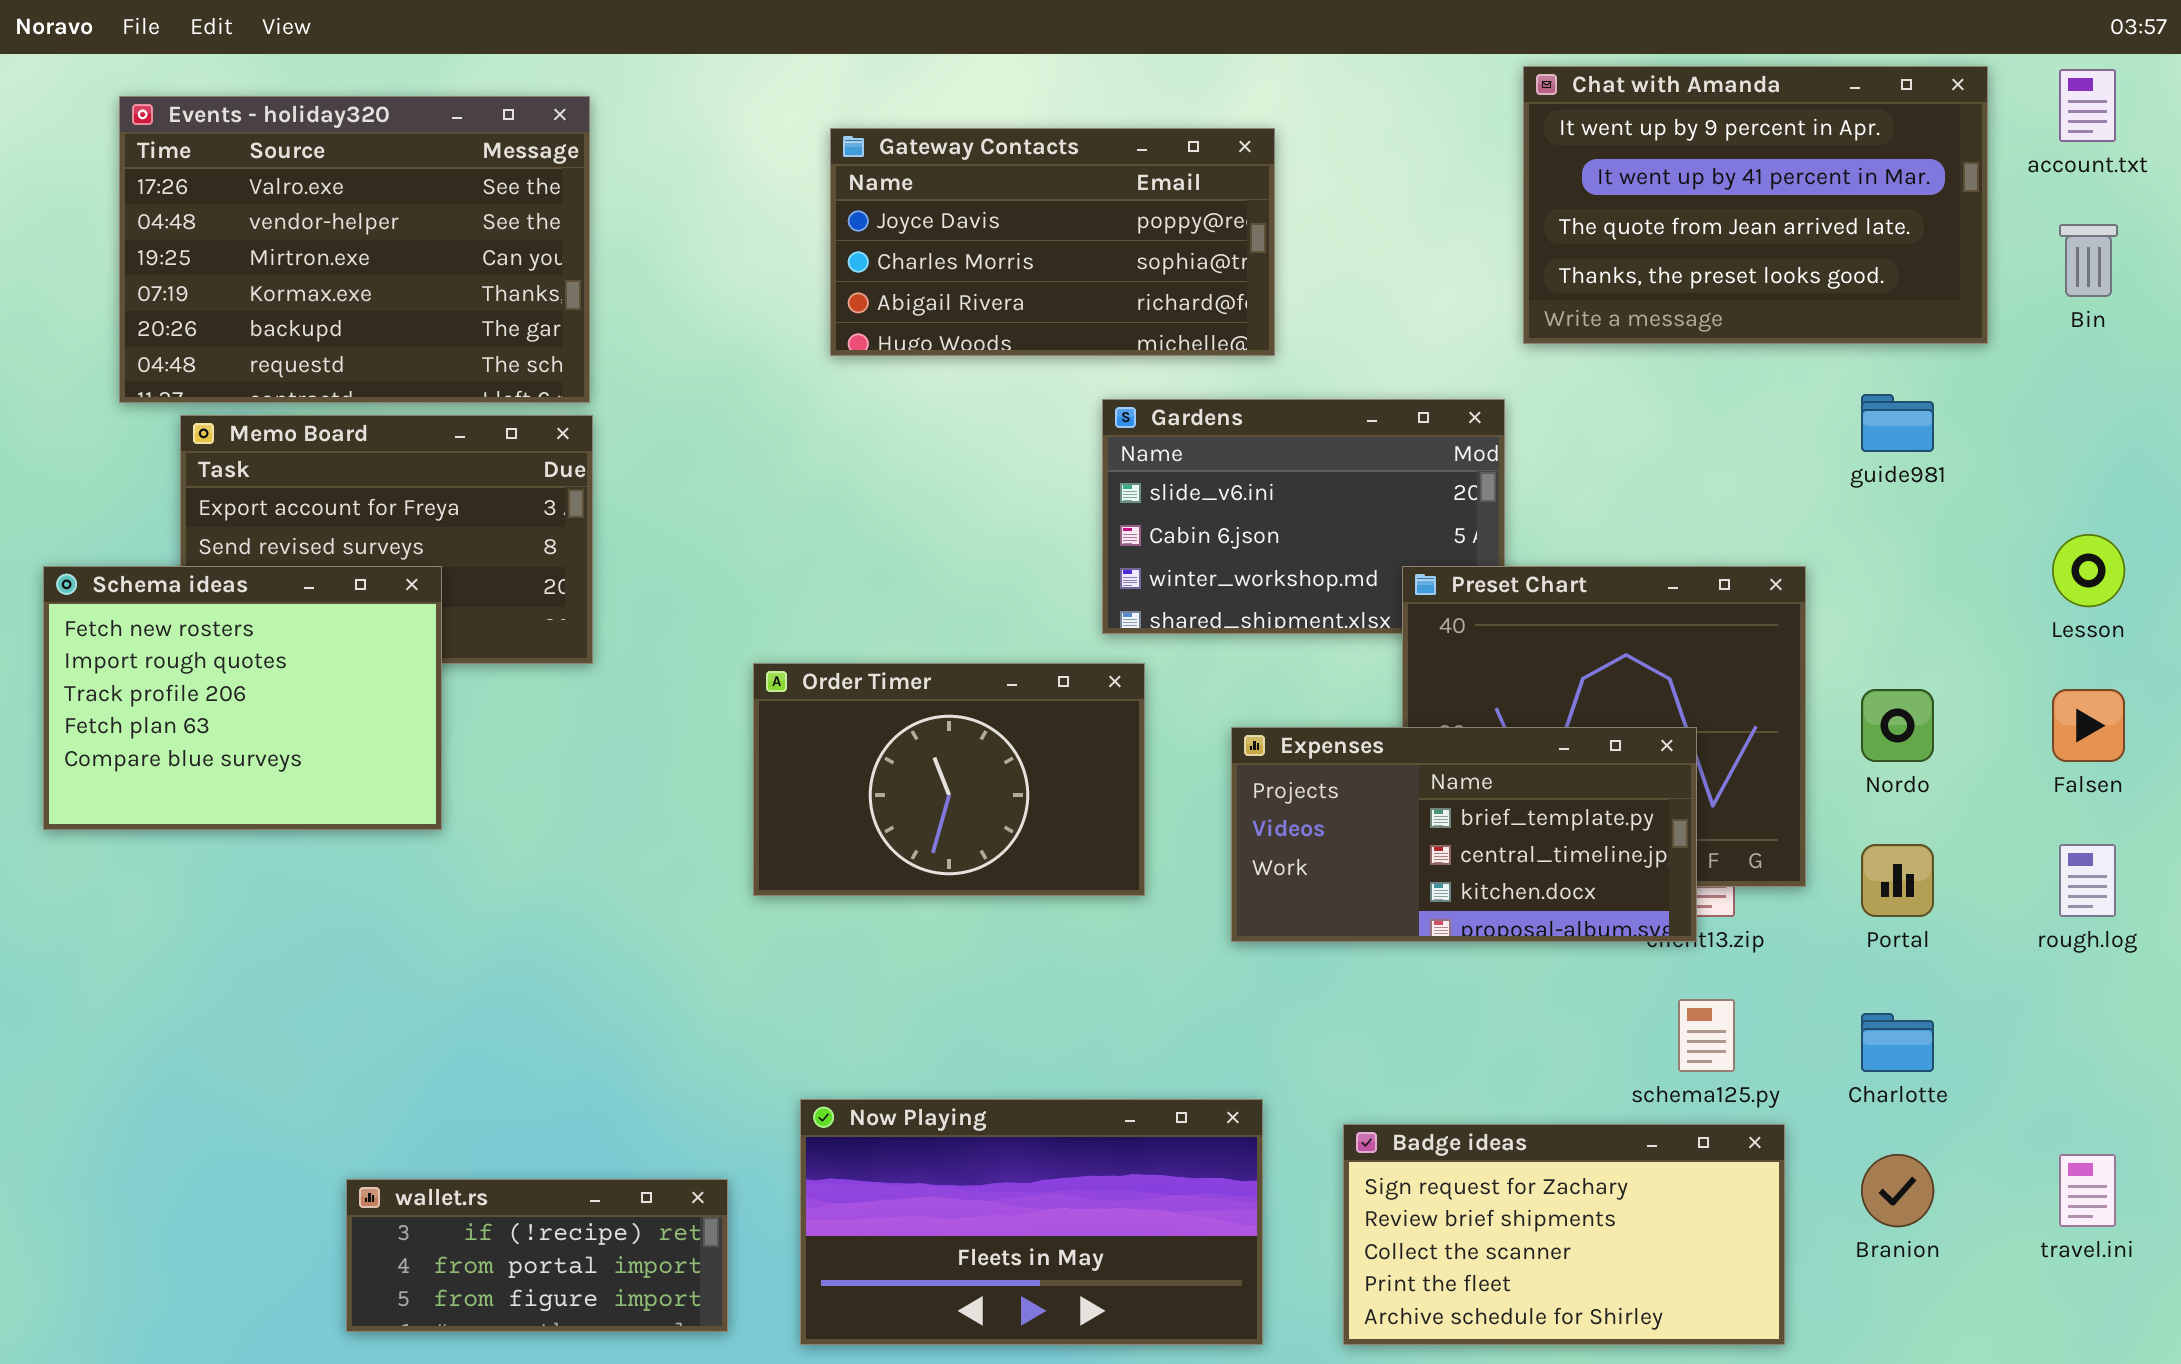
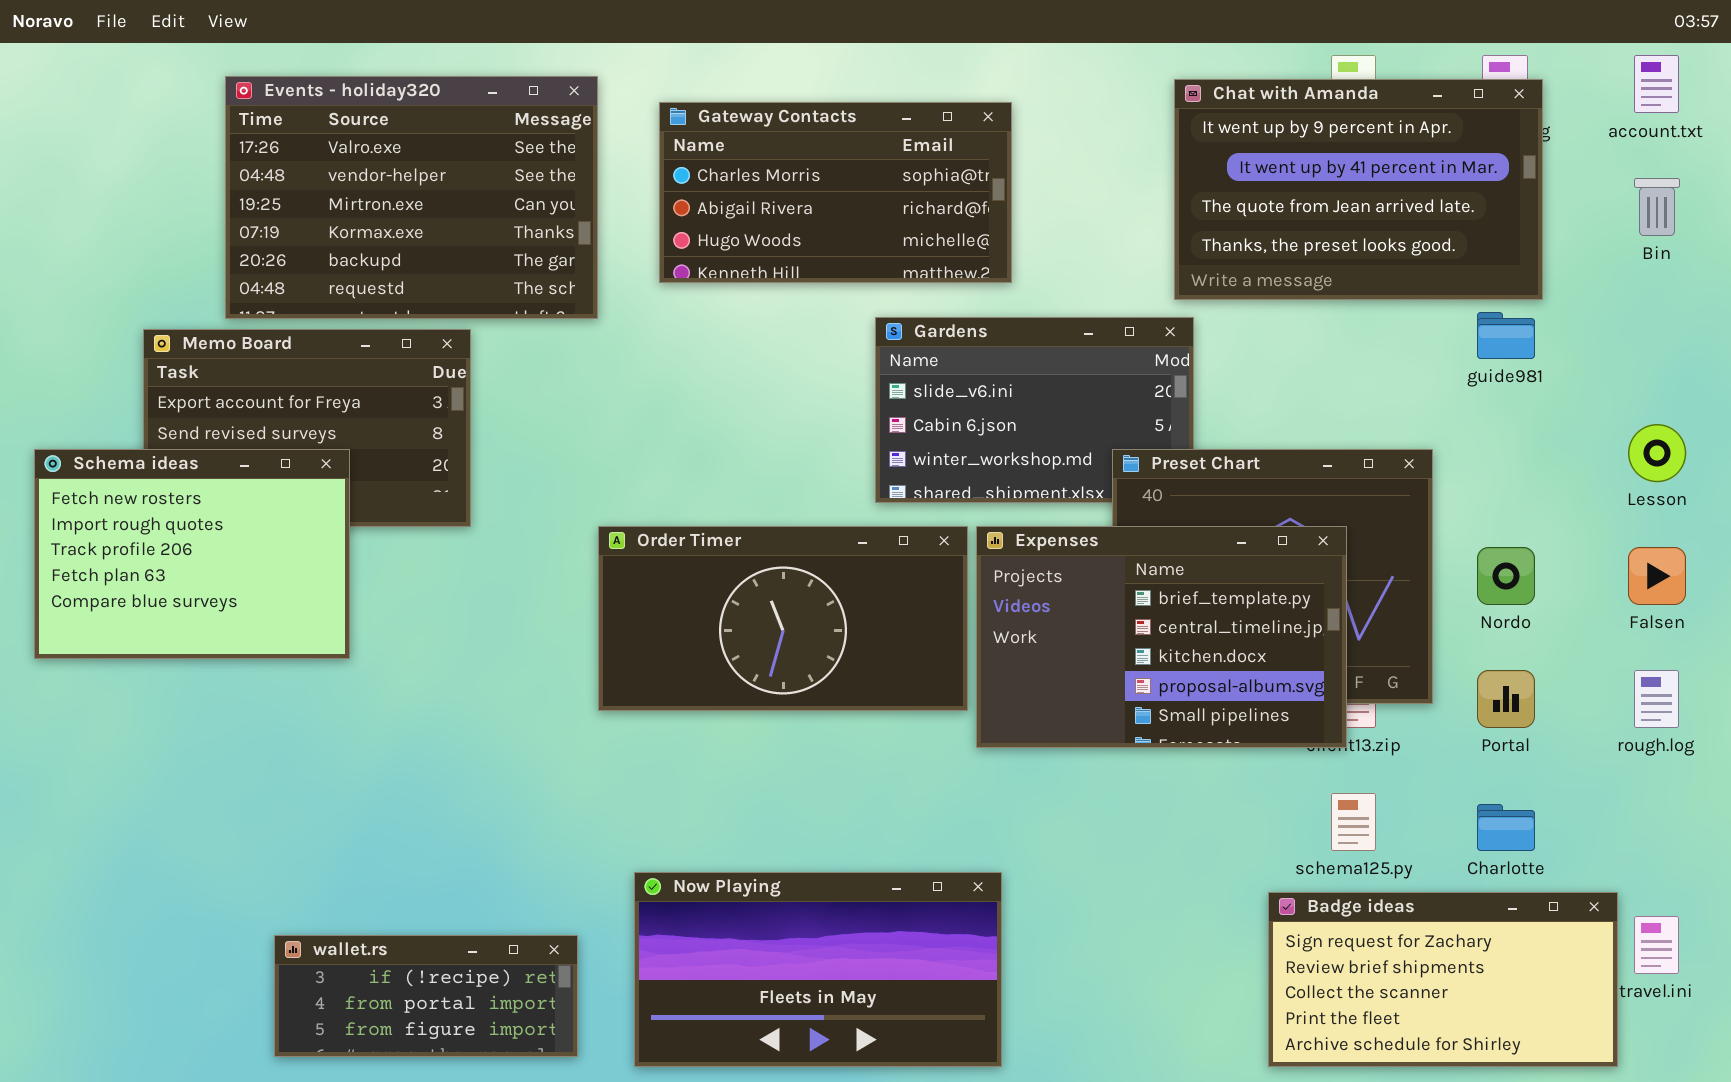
Chat with Amanda: [1523,66,1988,344] -> [1174,79,1543,300], moved
Events - holiday320: [119,96,590,403] -> [225,76,598,319], moved
Gateway Contacts: [830,128,1275,356] -> [659,102,1012,283], scrolled down 1 row
Order Timer: [753,663,1145,896] -> [598,526,968,711], resized
Expenses: [1231,727,1697,942] -> [976,526,1347,748], resized
Badge ideas: [1343,1124,1785,1345] -> [1268,892,1618,1067], moved

